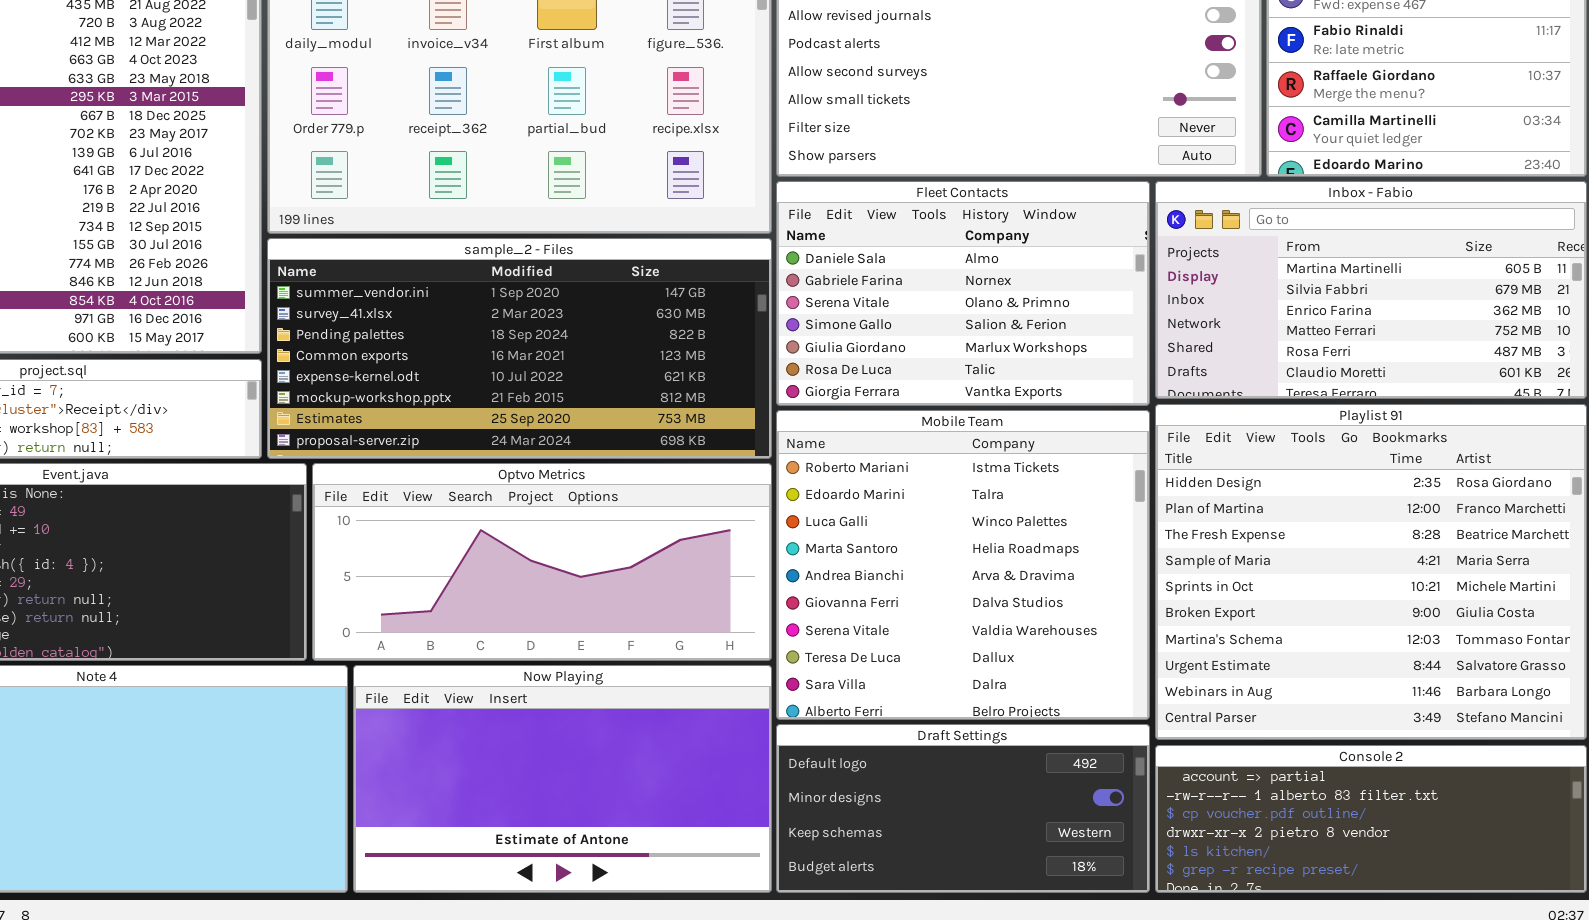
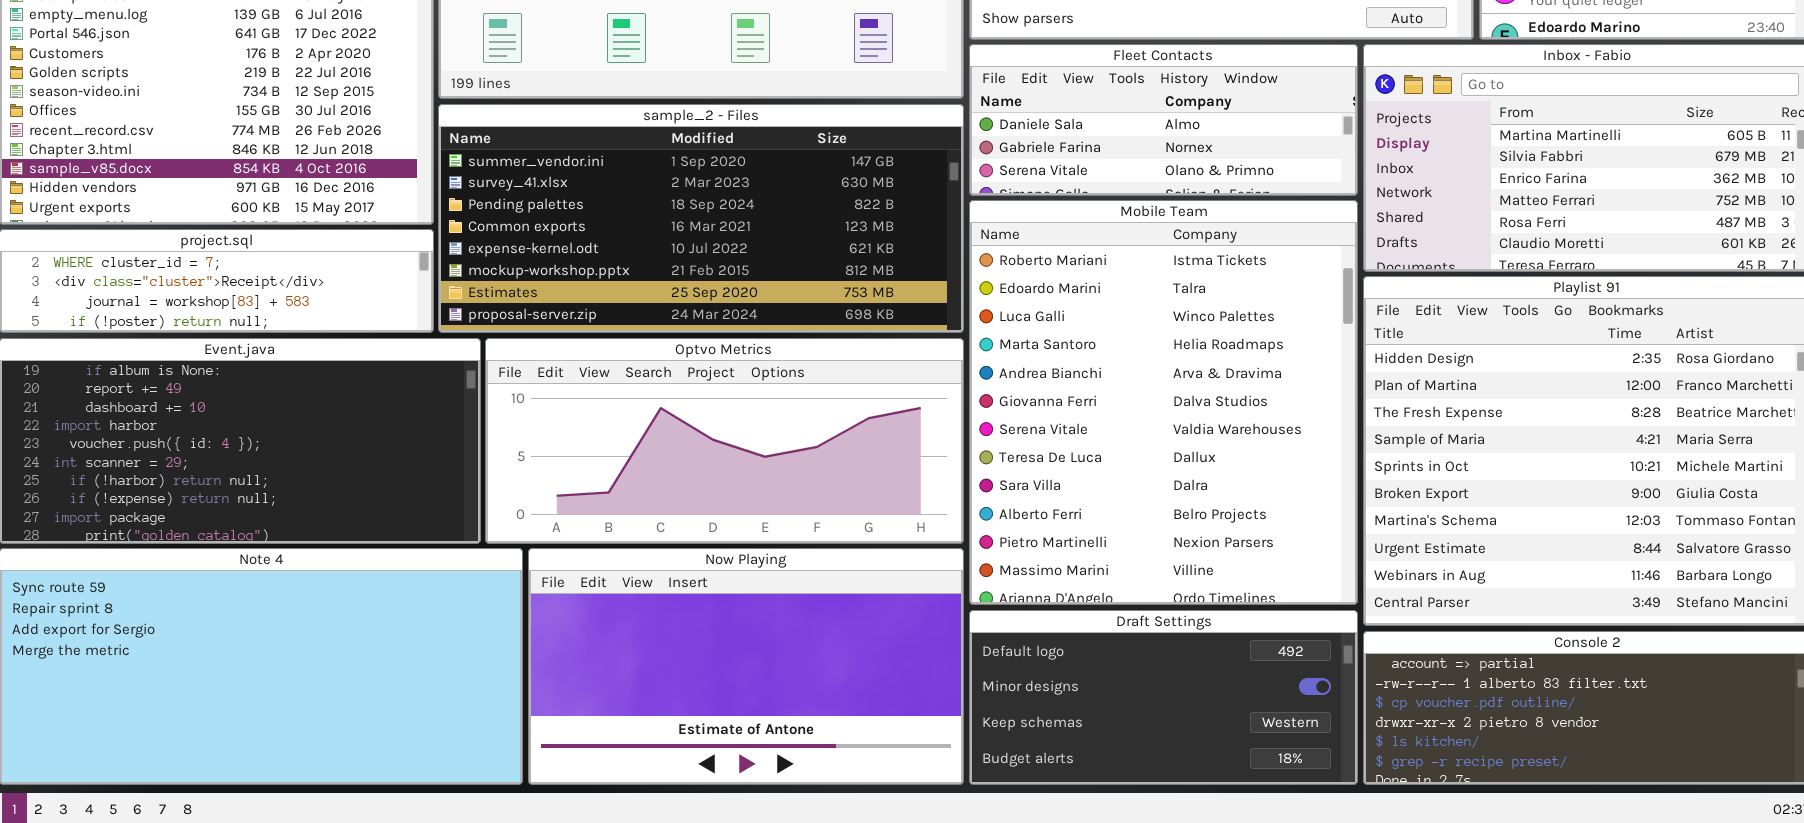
Fleet Contacts: [776,181,1150,406] -> [969,44,1358,196], resized
Mobile Team: [776,410,1150,720] -> [969,200,1358,605], resized

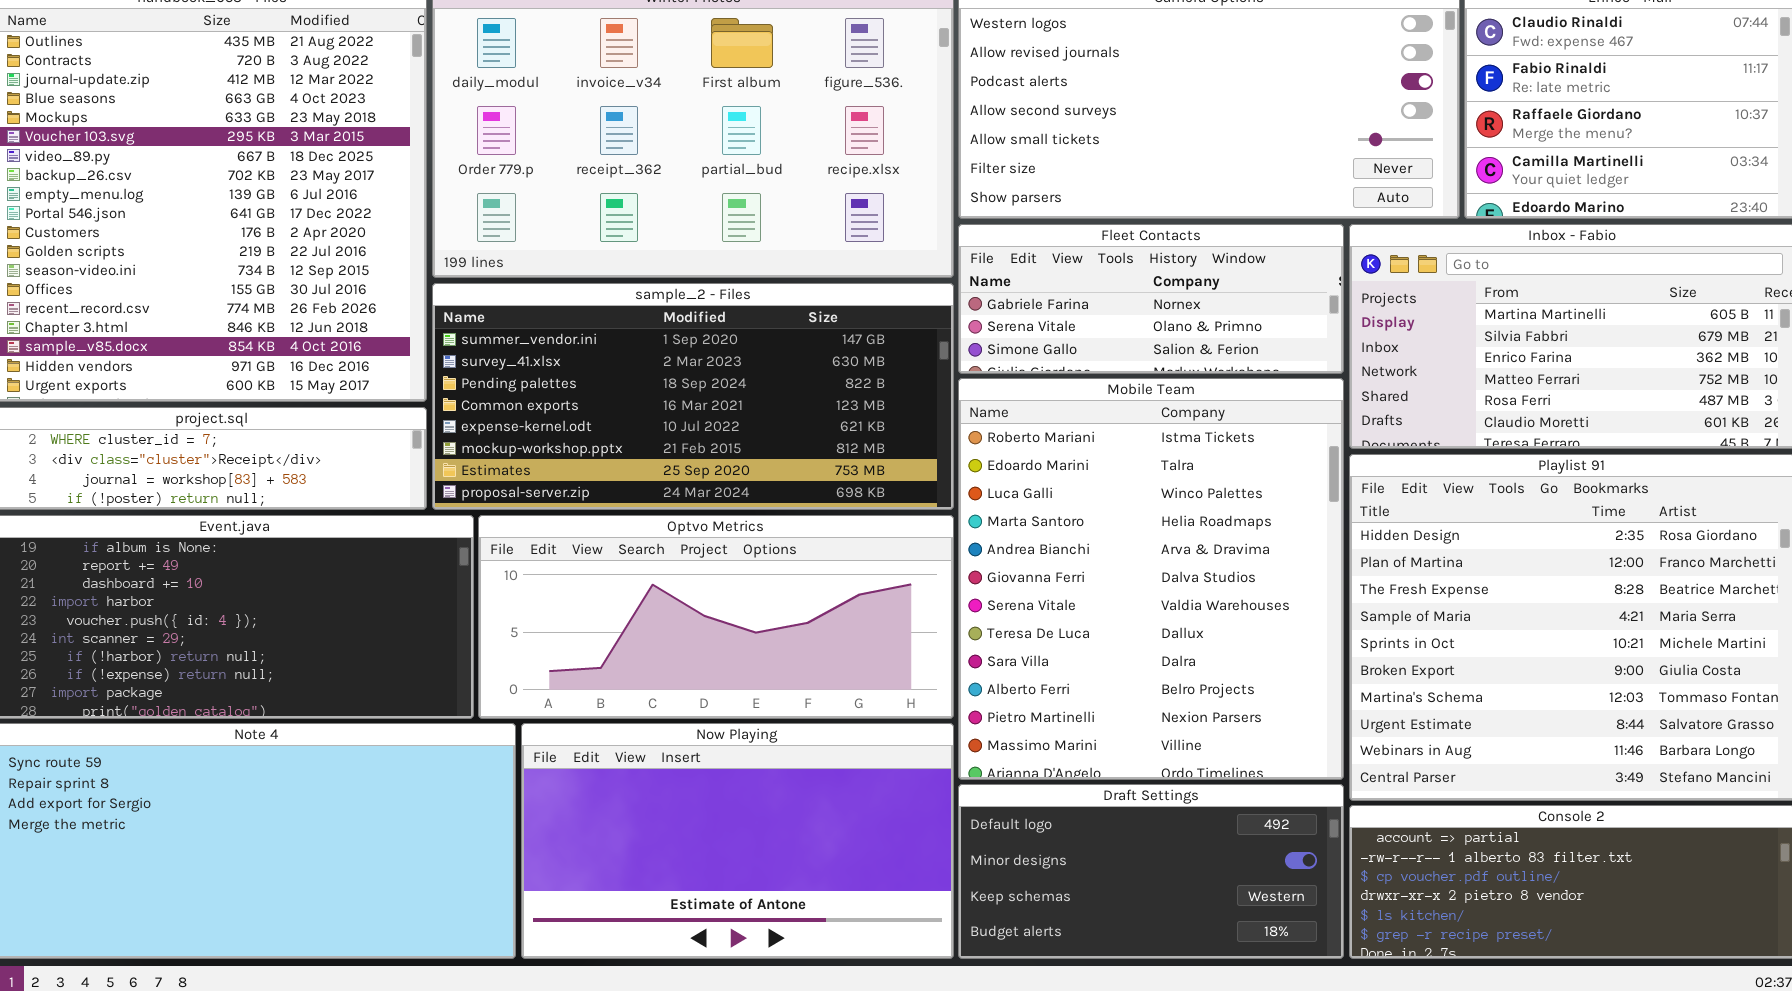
Fleet Contacts: [969,44,1358,196] -> [958,224,1344,374], scrolled down 1 row

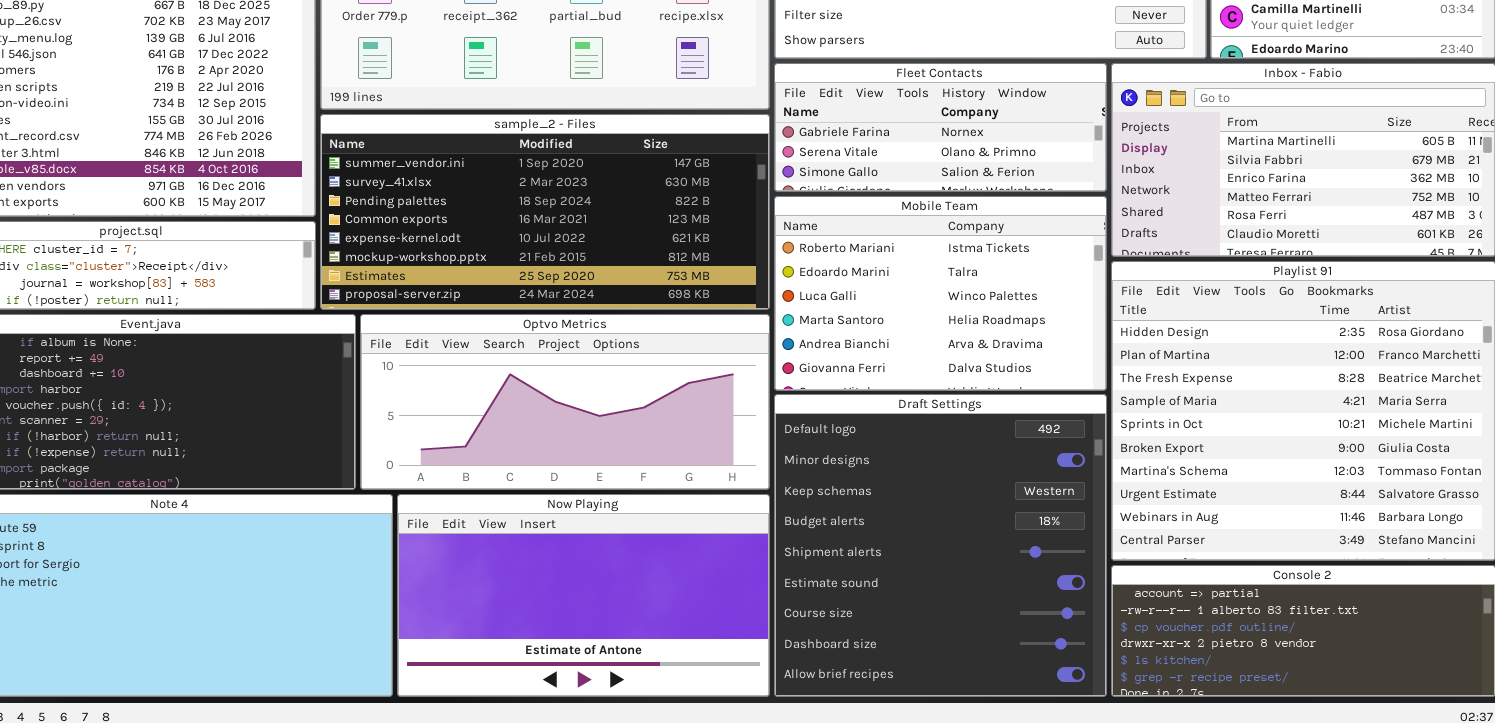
Mobile Team: [958,378,1344,780] -> [774,196,1107,391], resized
Draft Settings: [958,784,1344,959] -> [774,394,1107,697], resized

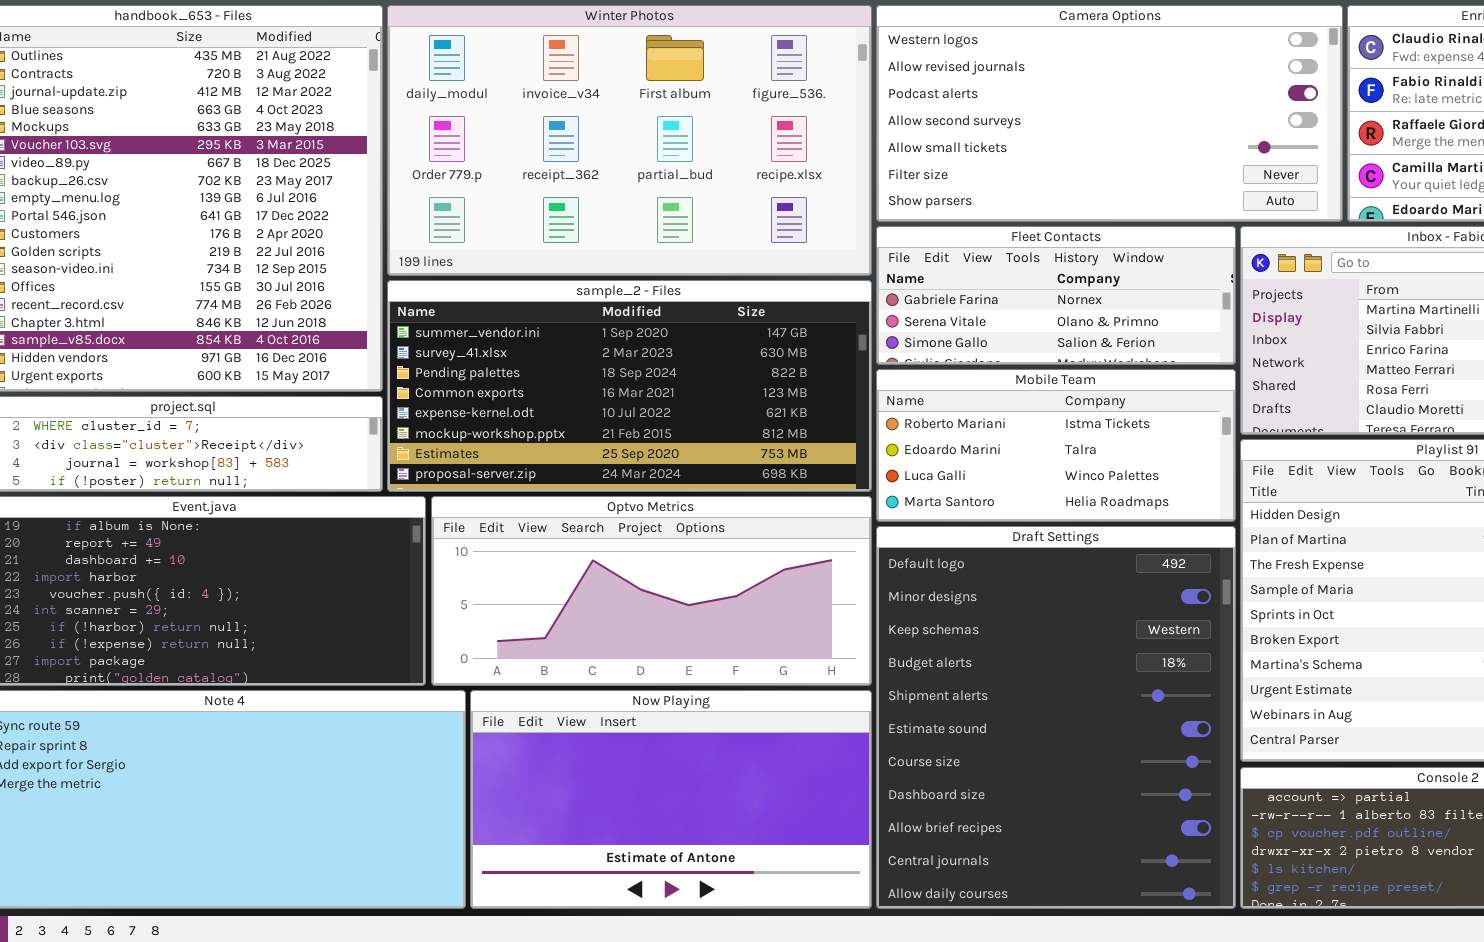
Mobile Team: [774,196,1107,391] -> [876,369,1236,522], resized
Draft Settings: [774,394,1107,697] -> [876,526,1236,909], resized

